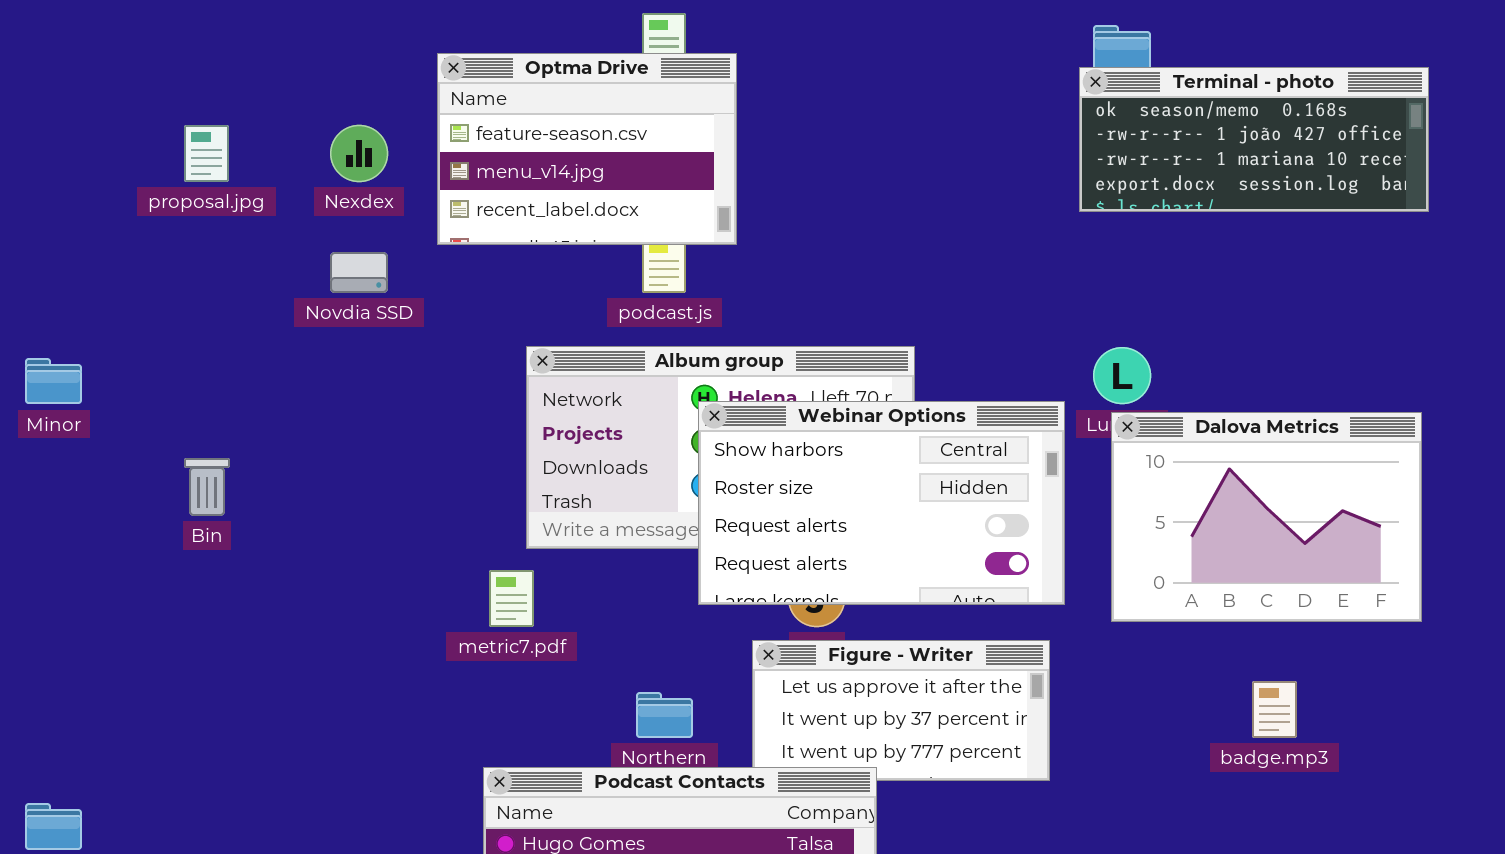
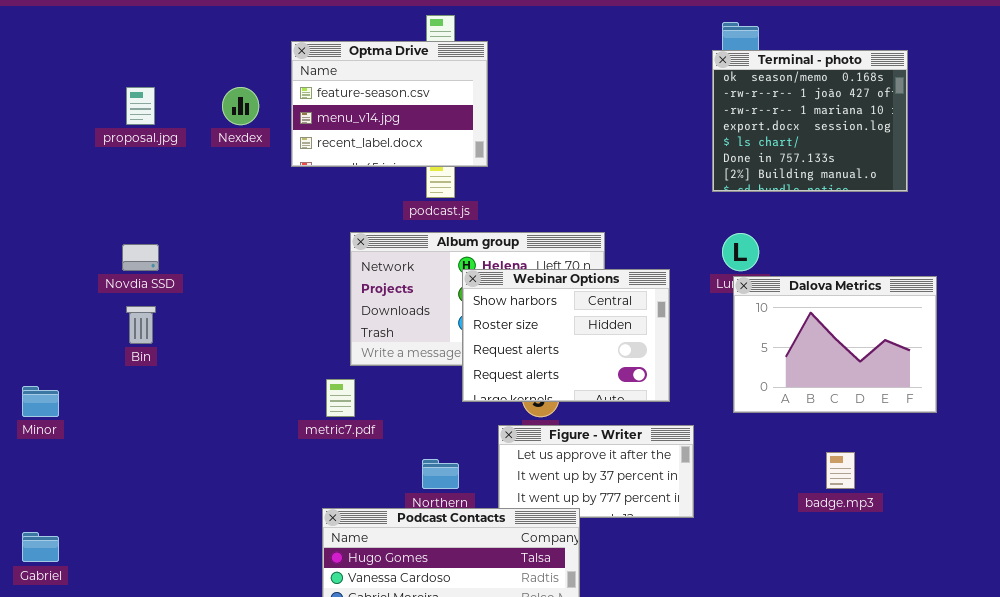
Terminal - photo: [1079,67,1429,212] -> [712,50,908,192], resized
Novdia SSD: [330,252,388,293] -> [122,244,159,271], moved
Minor: [25,358,82,404] -> [22,386,59,417], moved
Webinar Options: [698,401,1065,605] -> [462,269,670,402], resized

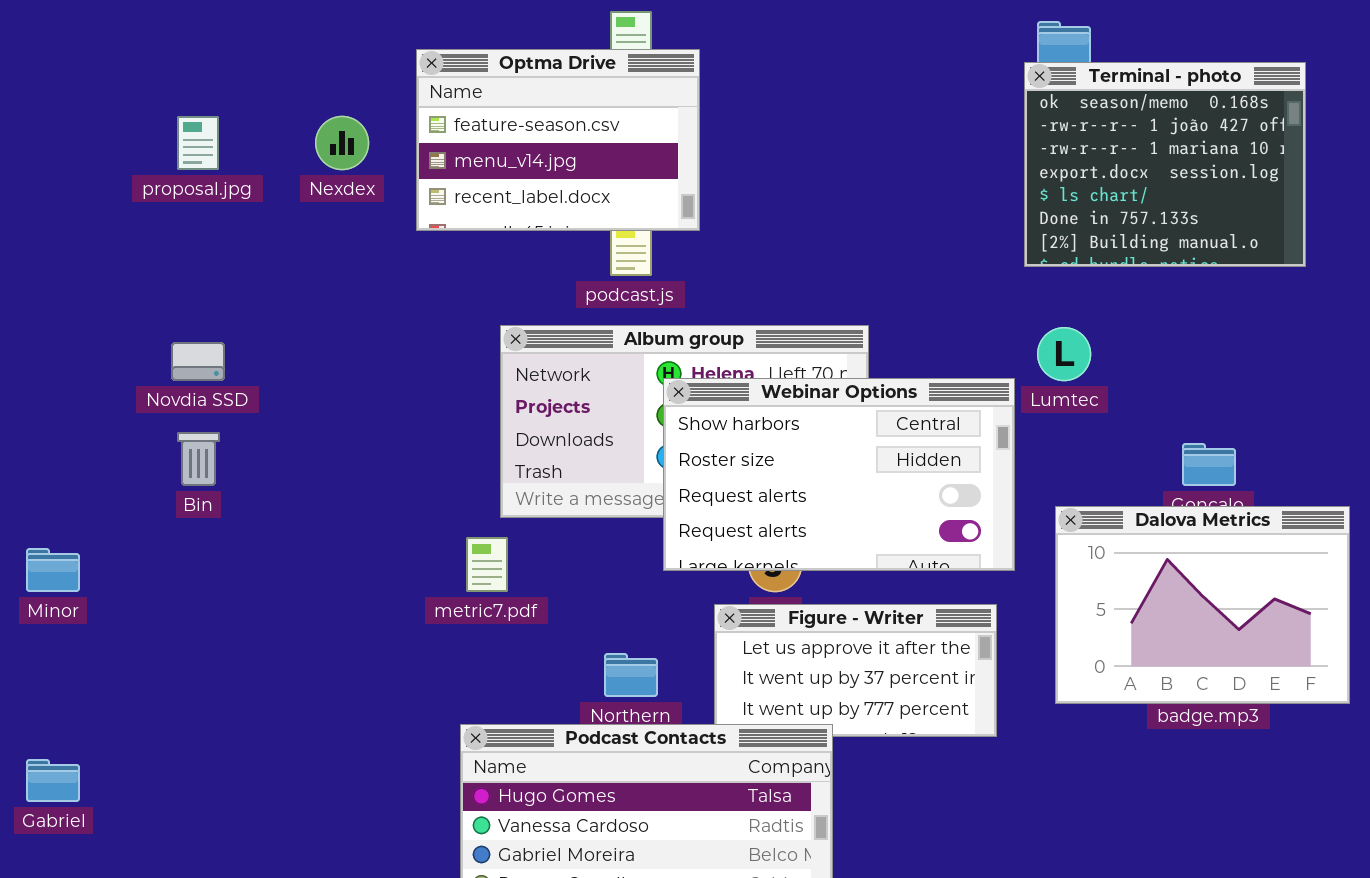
Webinar Options: [462,269,670,402] -> [663,378,1015,571], resized
Dalova Metrics: [733,276,937,413] -> [1055,506,1350,704], moved

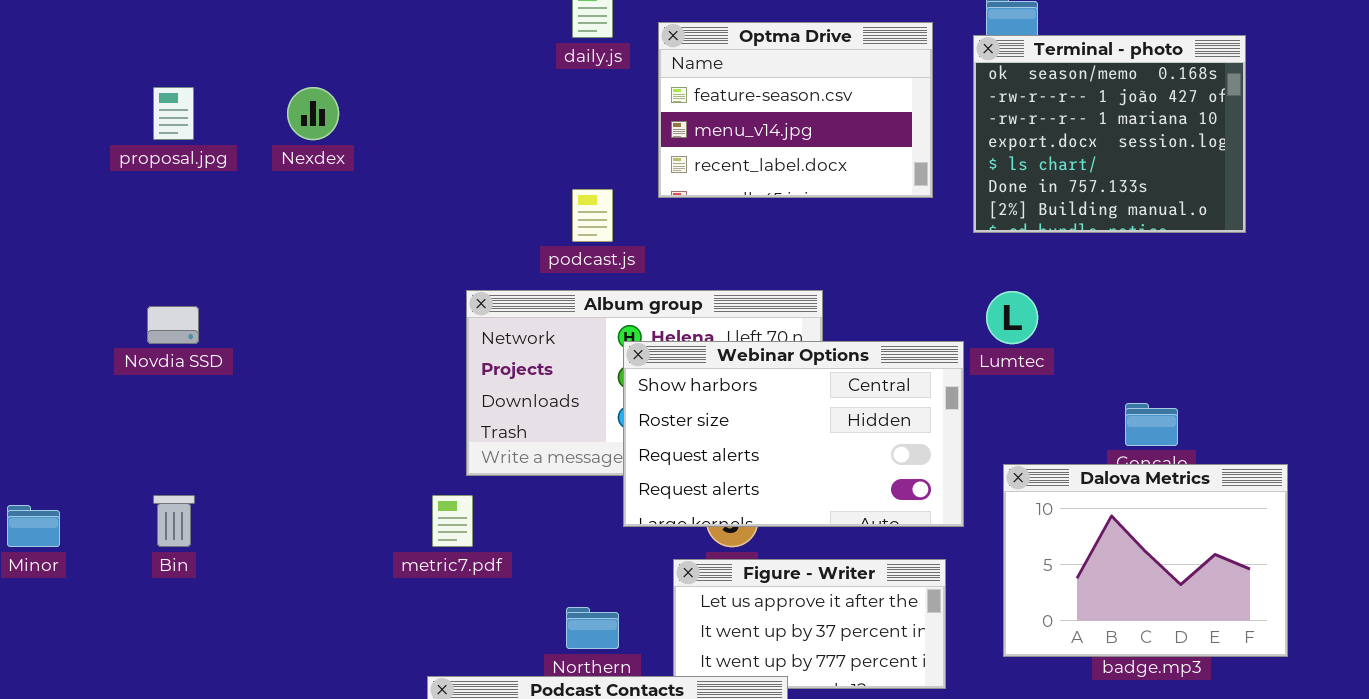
Optma Drive: [416,49,700,231] -> [658,22,933,198], moved
Bin: [177,432,220,486] -> [153,495,195,547], moved

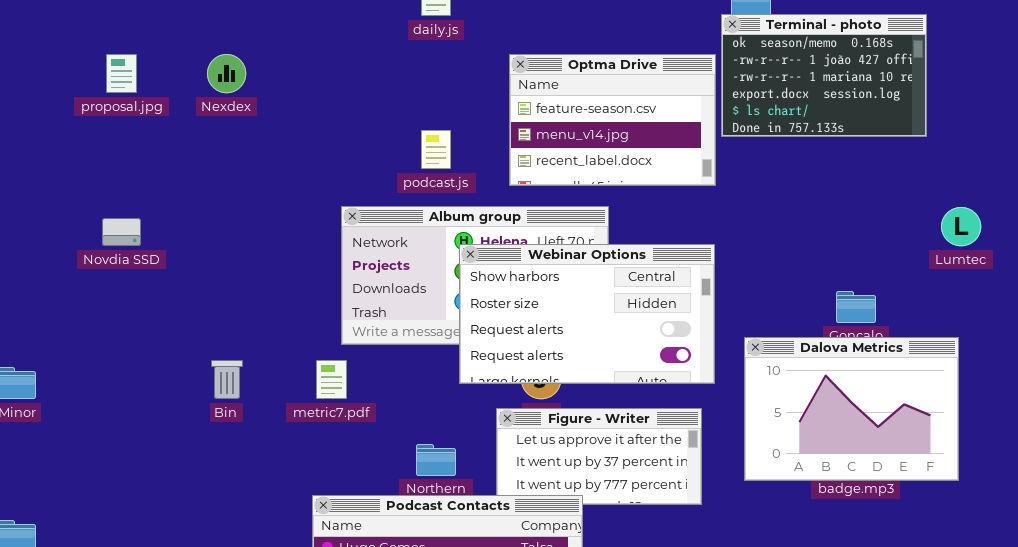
Optma Drive: [658,22,933,198] -> [509,54,716,186], moved
Terminal - photo: [973,35,1246,233] -> [721,14,927,137], resized
Lumtec: [986,291,1038,344] -> [941,207,981,246], moved
Bin: [153,495,195,547] -> [211,360,243,399], moved

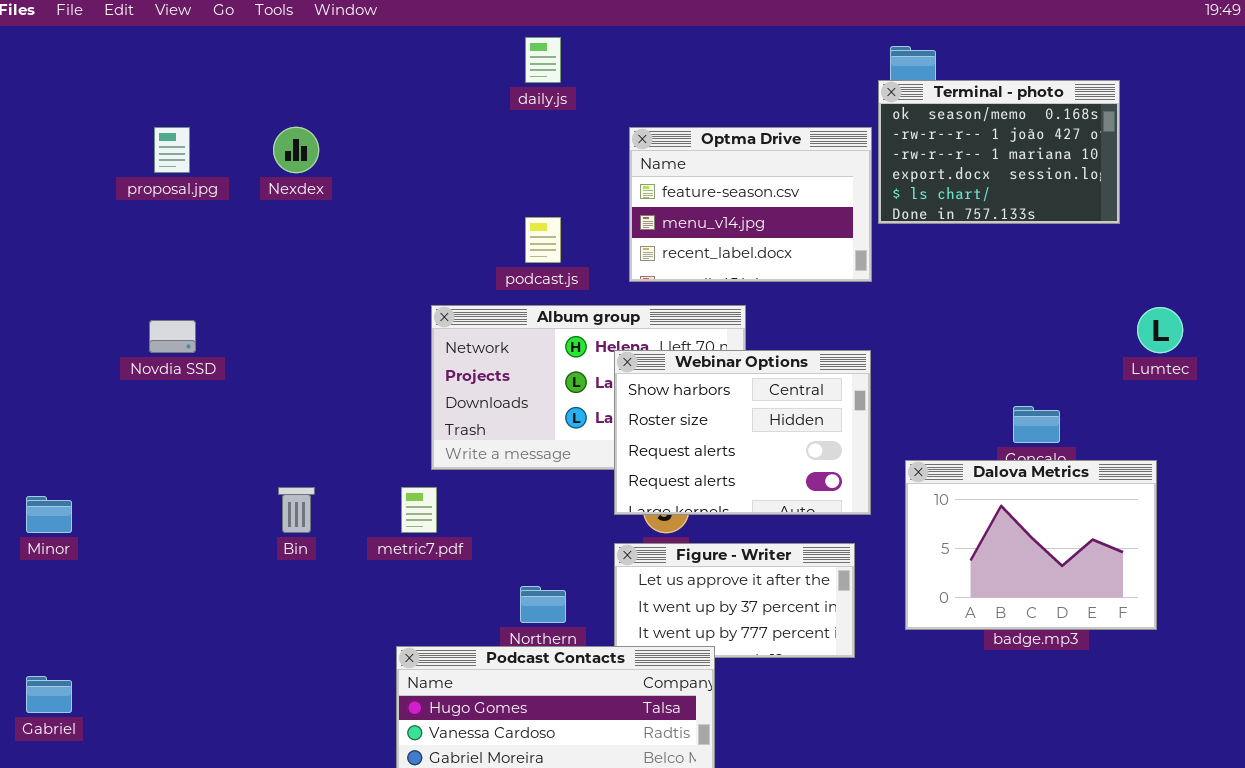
Webinar Options: [459,244,715,384] -> [614,350,871,515], resized

